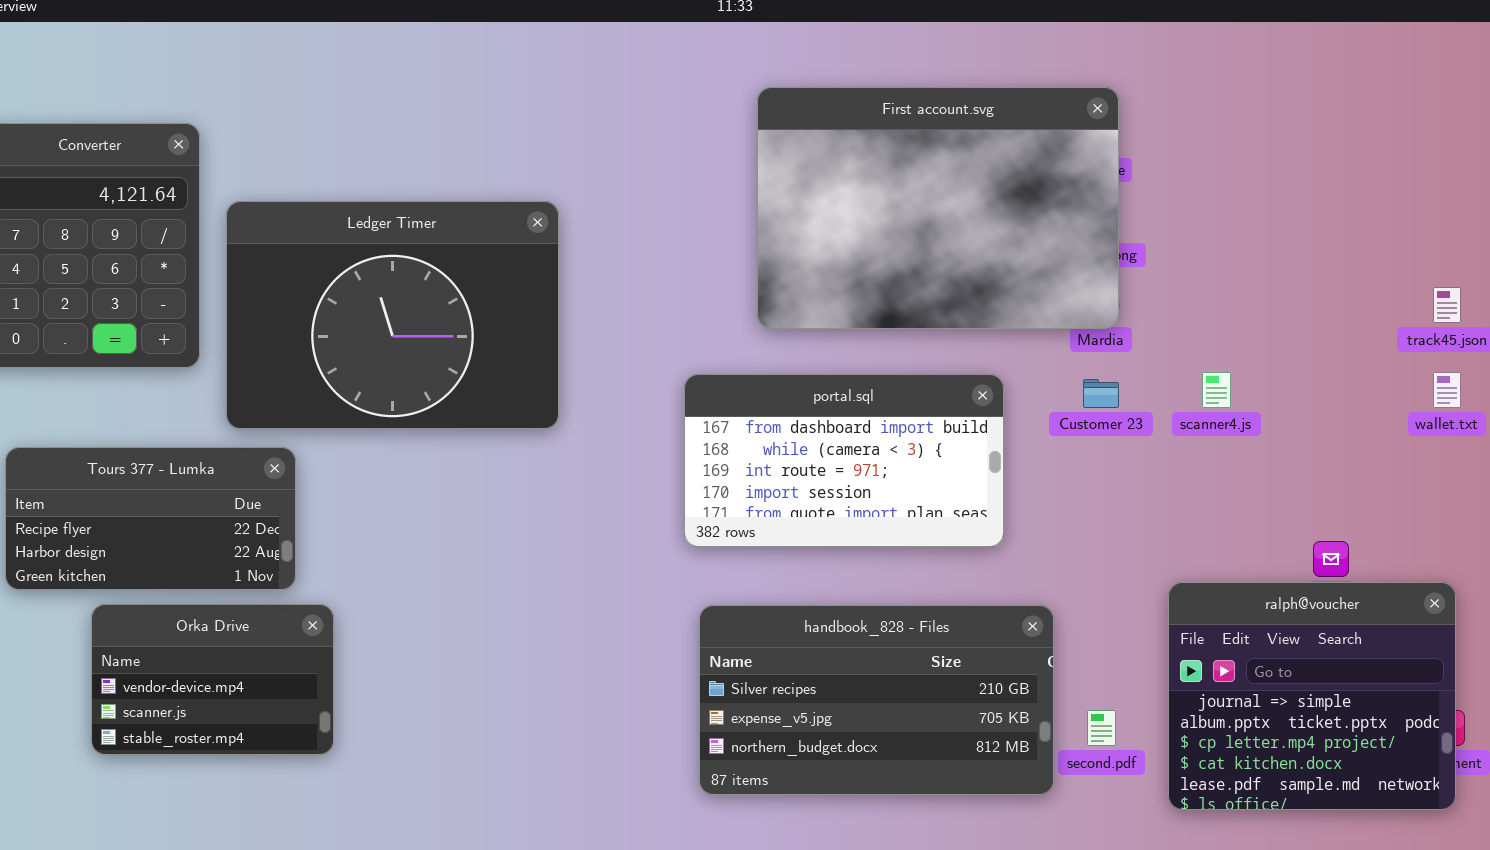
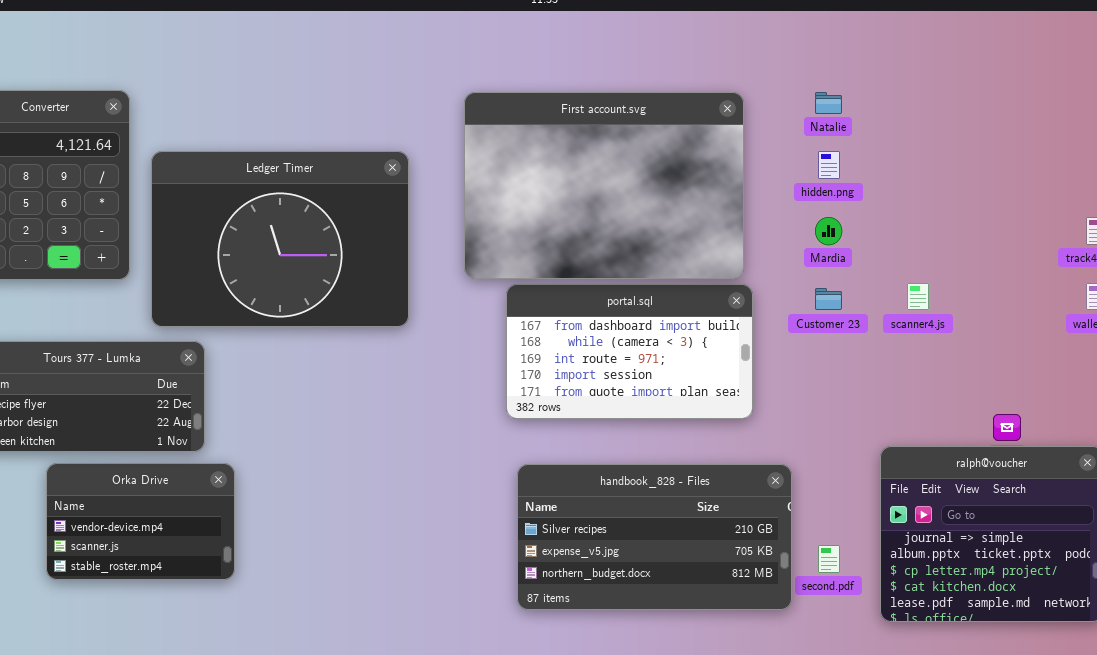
First account.svg: [757,87,1119,329] -> [464,92,744,279], moved

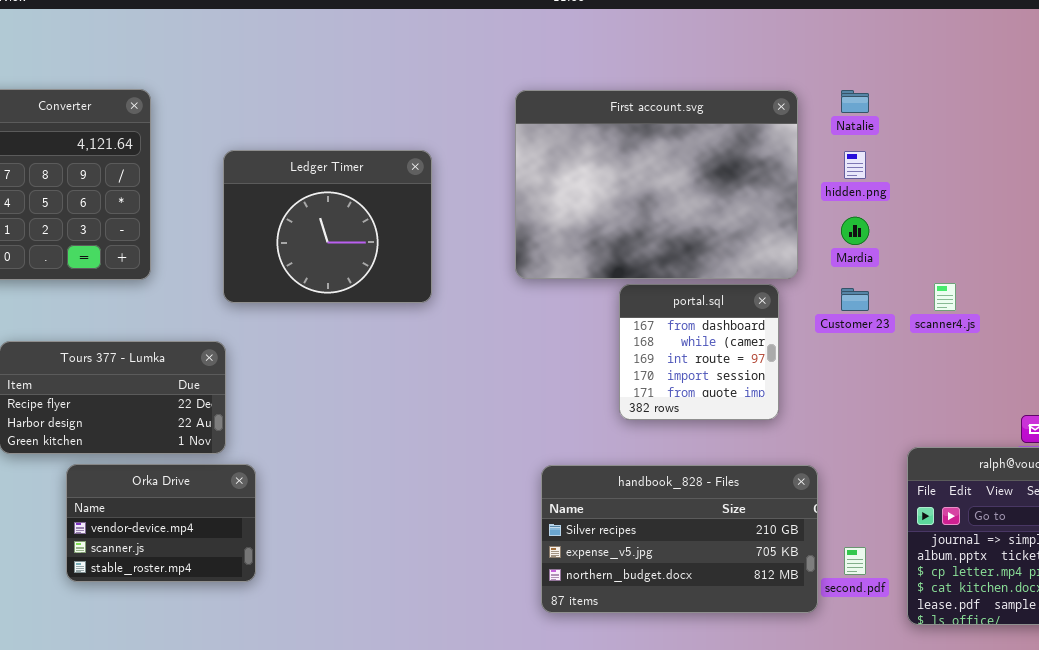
First account.svg: [464,92,744,279] -> [515,90,798,279], moved
Ledger Timer: [151,151,409,327] -> [223,150,432,303], resized
portal.sql: [506,284,753,419] -> [619,284,779,420], resized

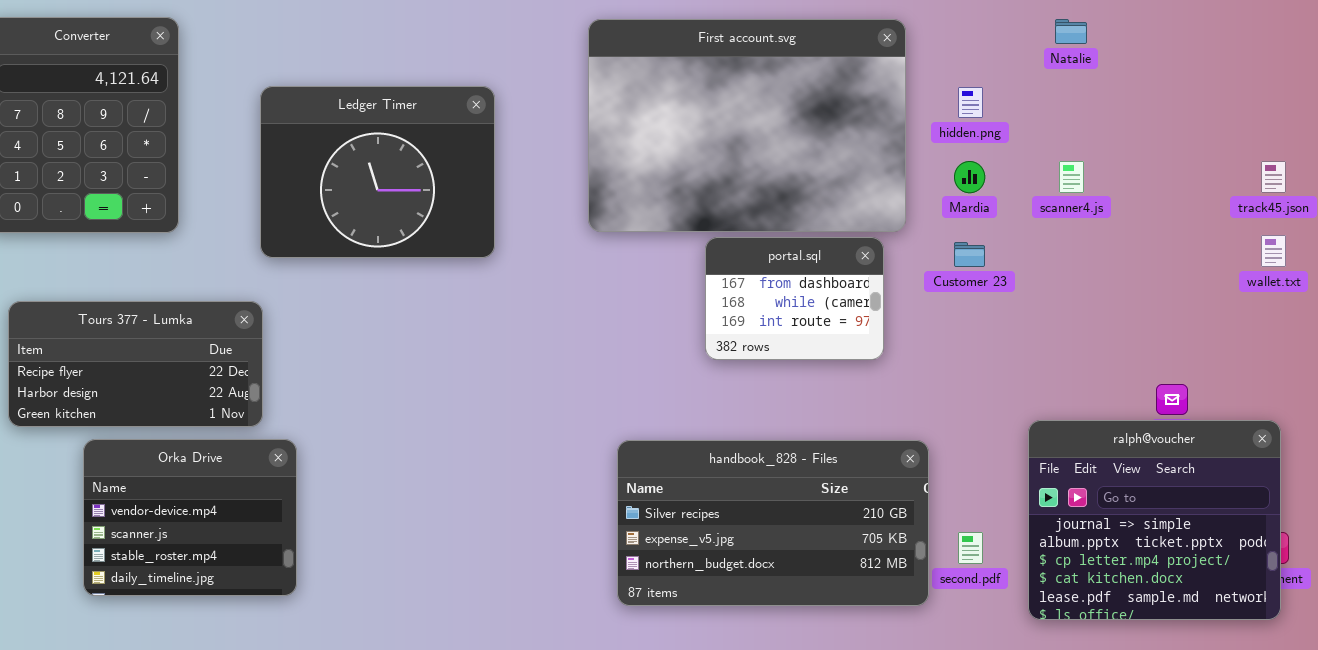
Natalie: [841,90,869,113] -> [1055,19,1087,44], moved
scanner4.js: [934,283,956,311] -> [1059,161,1084,193], moved
portal.sql: [619,284,779,420] -> [705,237,884,360], resized
Orka Drive: [66,464,256,582] -> [83,439,297,596], resized

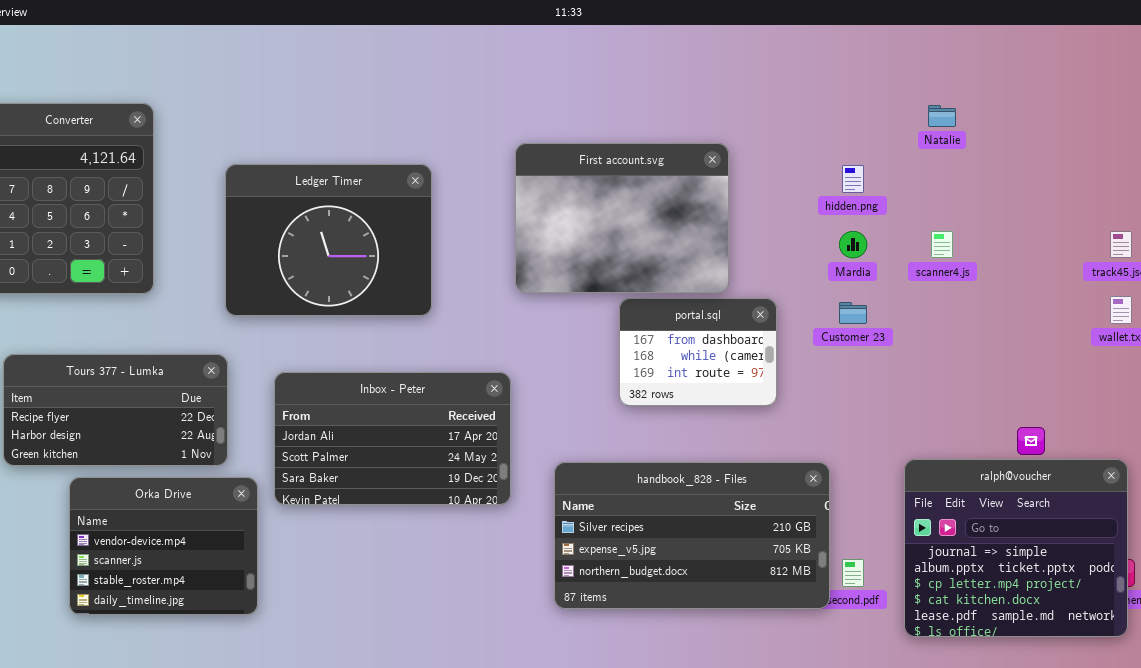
First account.svg: [588,19,906,232] -> [515,143,729,293], resized
Inbox - Peter: none -> [274,372,511,505], opened
handbook_828 - Files: [617,440,929,606] -> [554,462,830,609], moved

